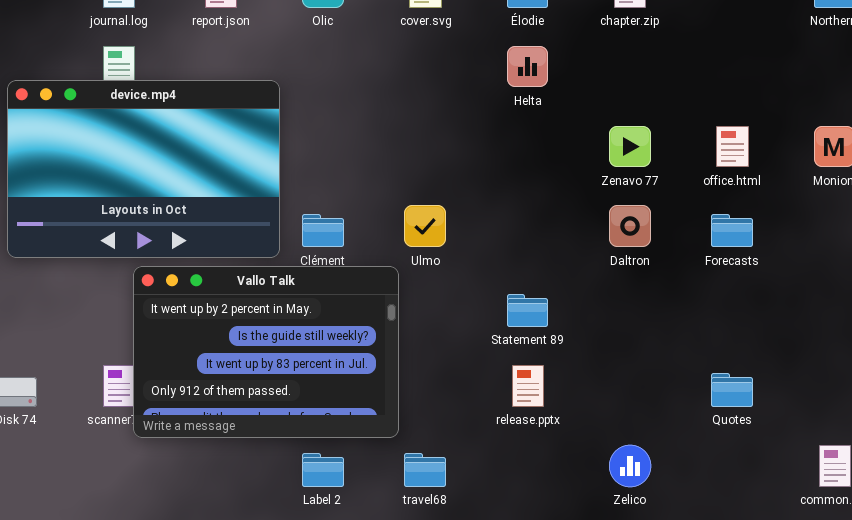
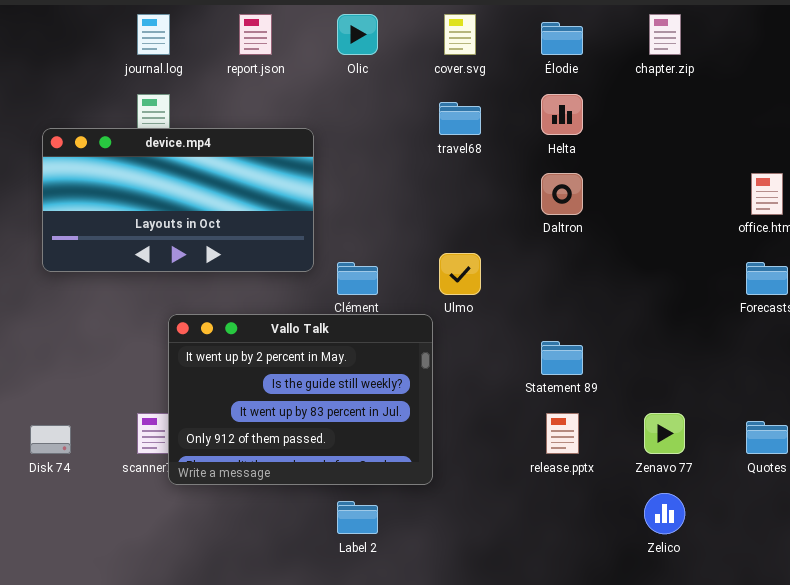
device.mp4: [7,80,280,258] -> [42,128,314,272], resized
Zenavo 77: [609,126,651,167] -> [644,413,685,454], moved
Daltron: [609,205,651,247] -> [541,173,583,215], moved
travel68: [404,453,446,487] -> [439,102,481,135], moved

